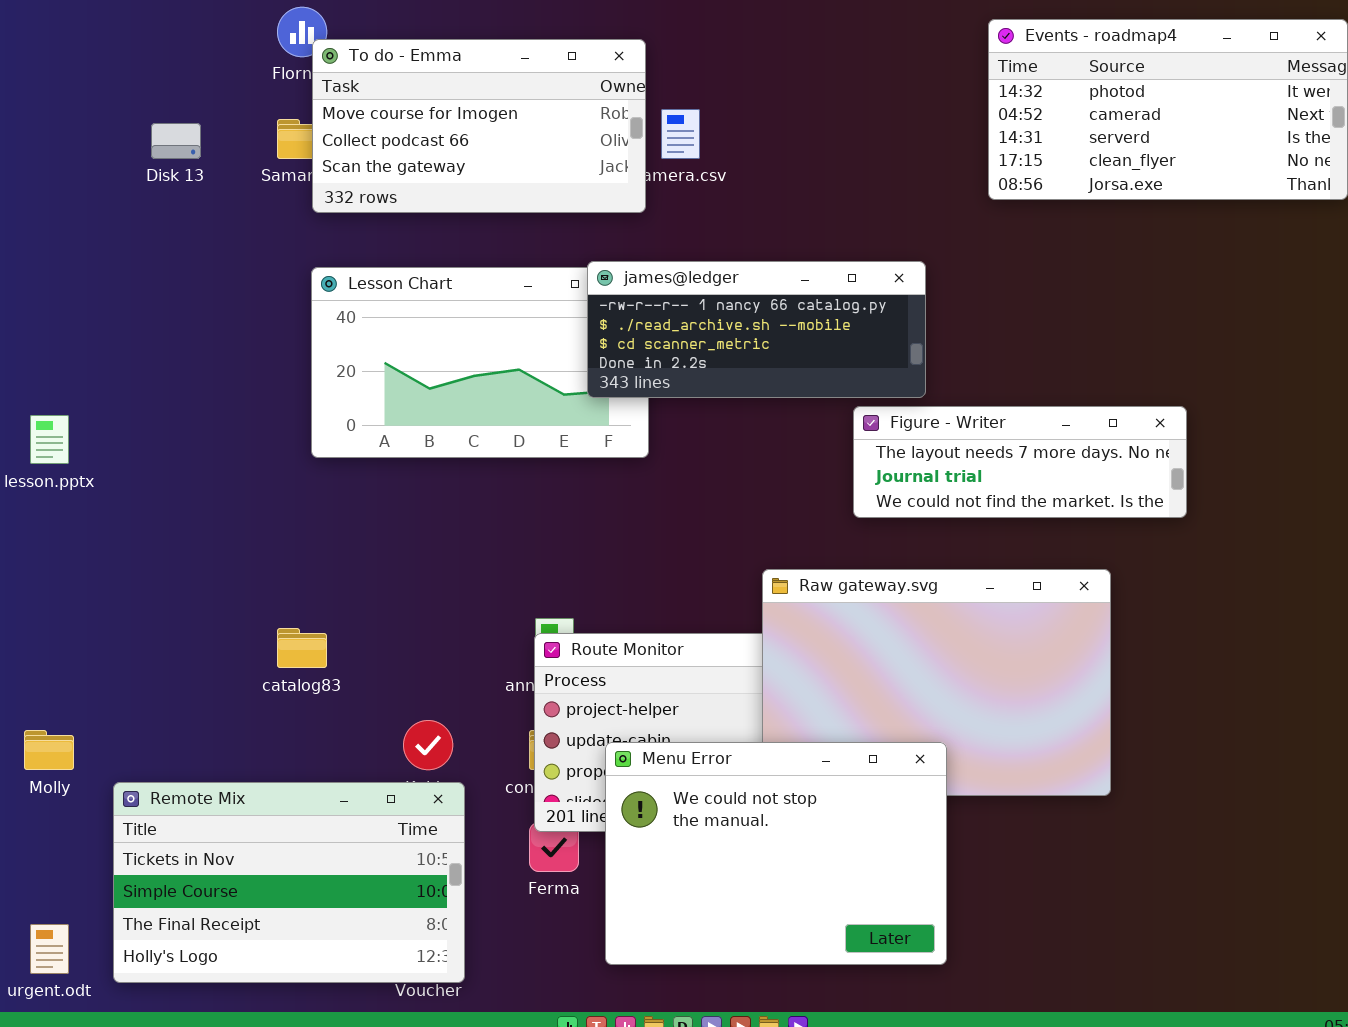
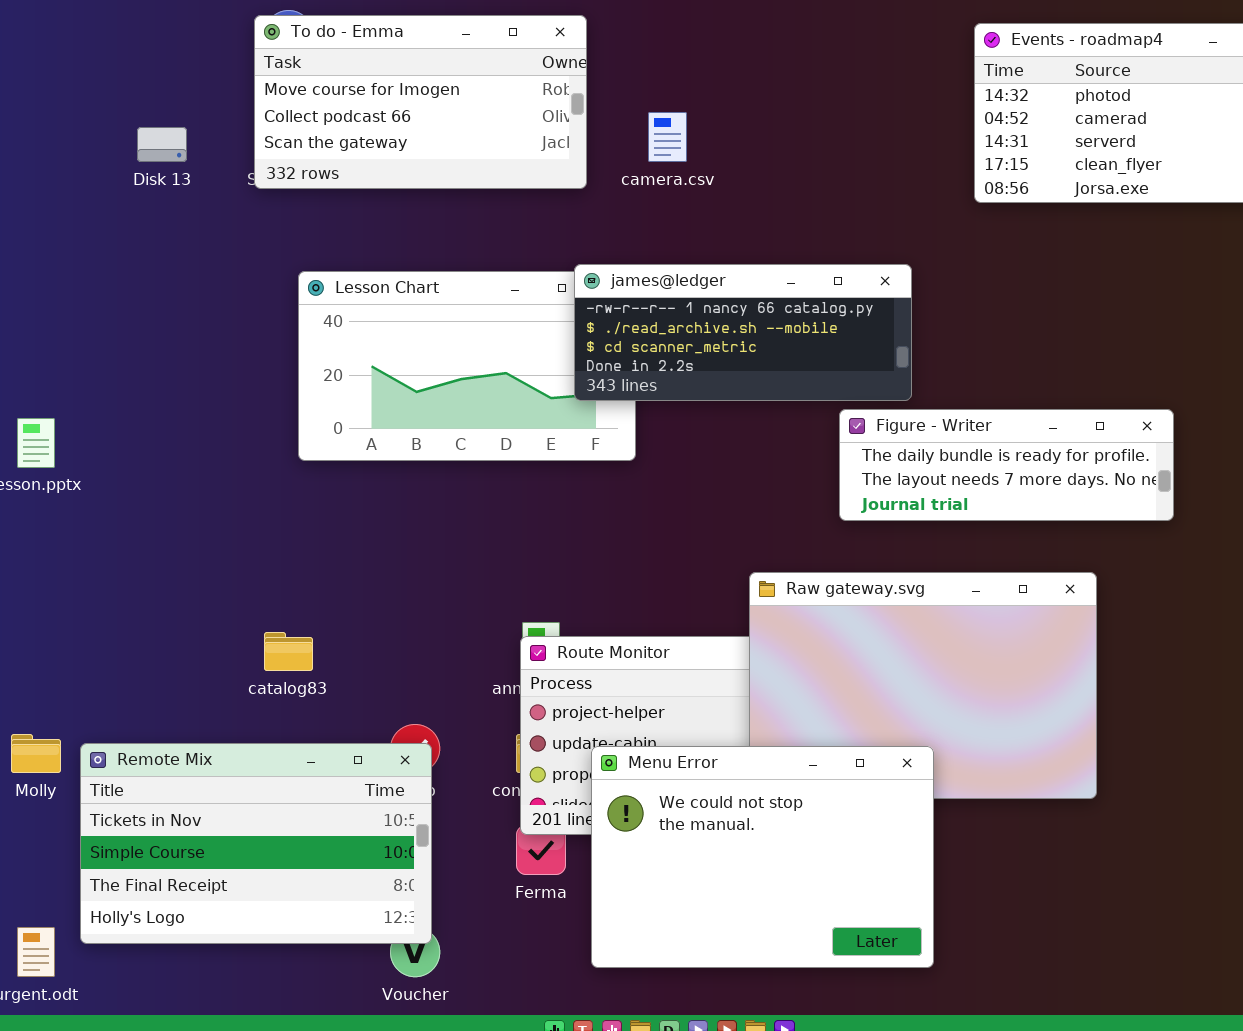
To do - Emma: [312,39,646,213] -> [254,15,587,189], moved
Figure - Writer: [853,406,1187,518] -> [839,409,1174,521], scrolled up 1 row
Remote Mix: [113,782,465,983] -> [80,743,432,944], moved

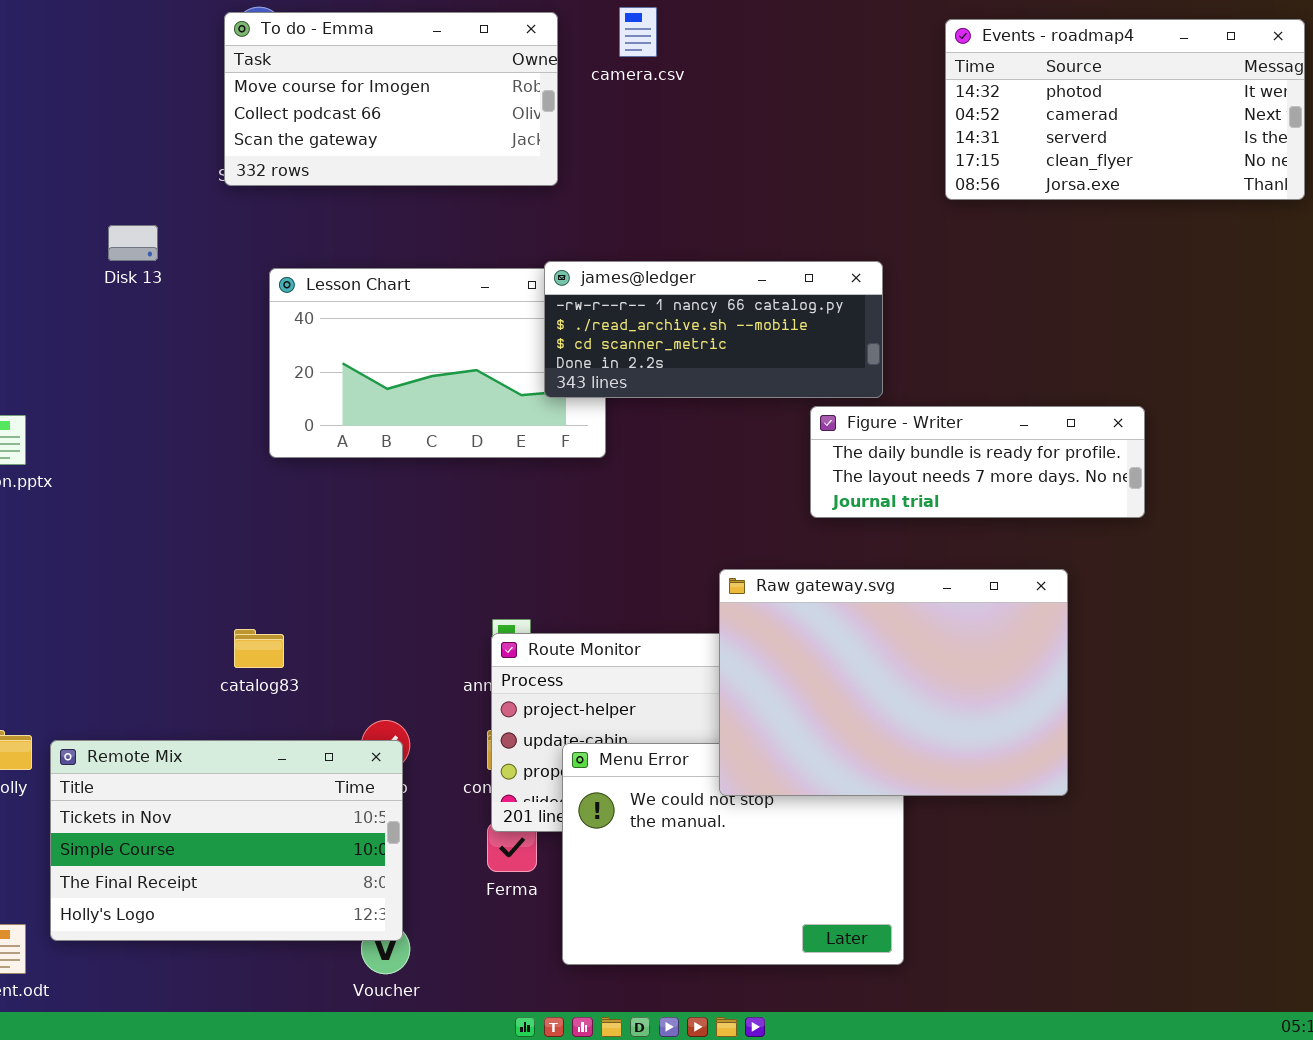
camera.csv: [648,112,687,162] -> [619,7,657,57], moved
Disk 13: [137,127,187,162] -> [108,225,158,261], moved
Raw gateway.svg: [749,572,1097,799] -> [719,569,1068,796], raised

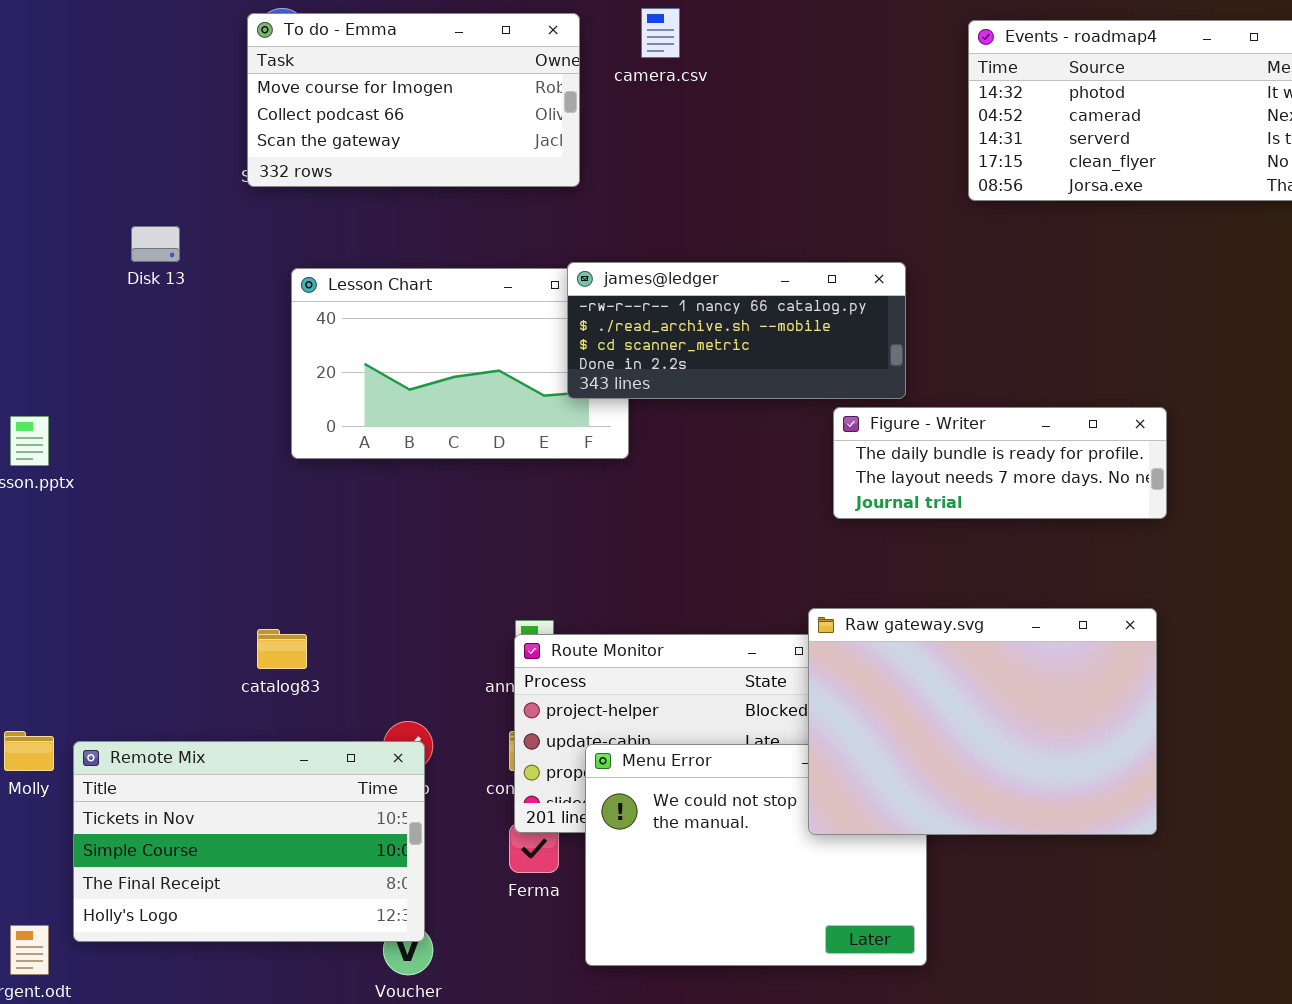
Raw gateway.svg: [719,569,1068,796] -> [808,608,1157,835], moved

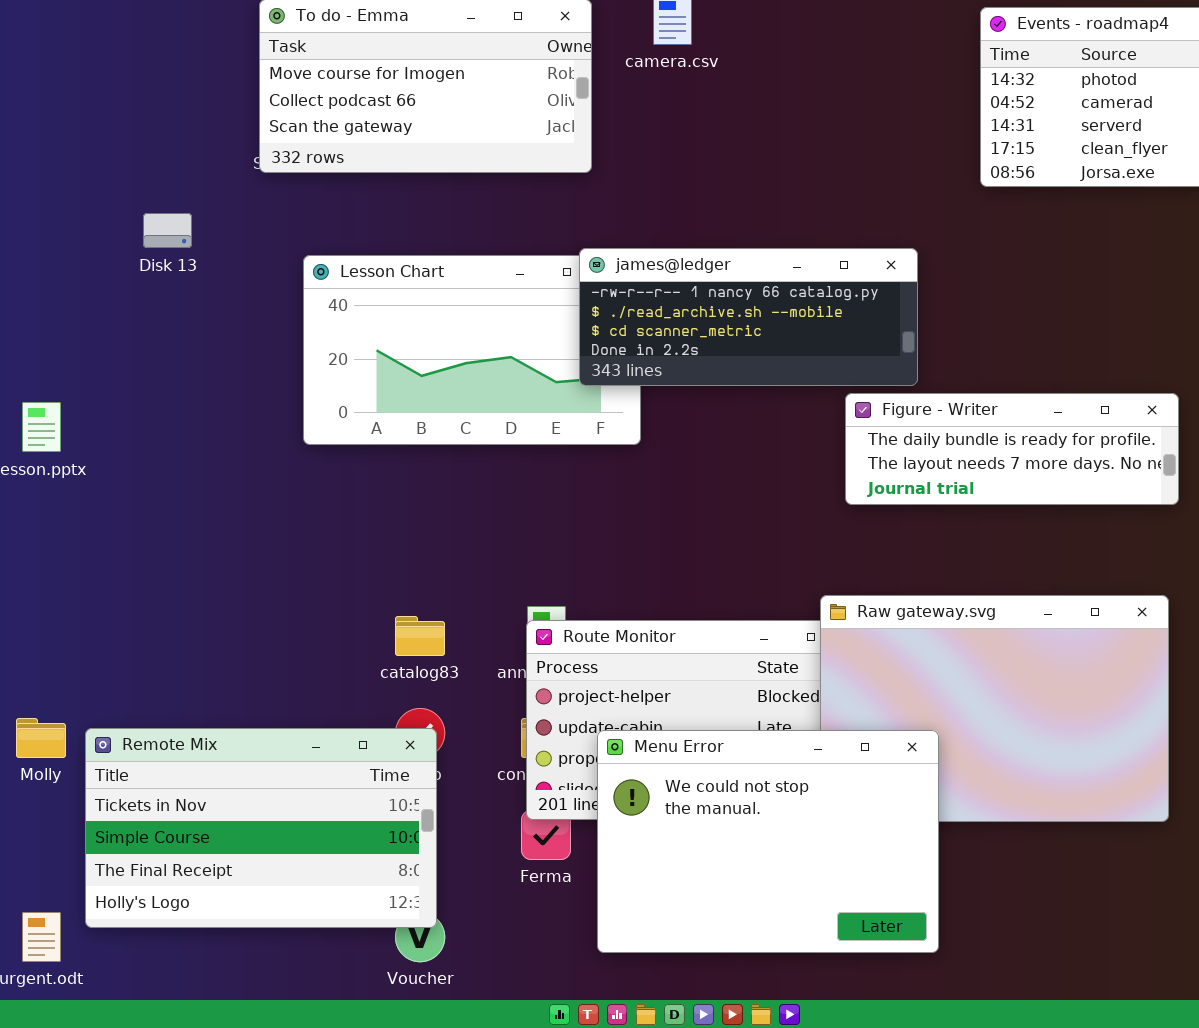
catalog83: [257,629,307,669] -> [395,616,445,656], moved
Menu Error: [585,744,927,966] -> [597,730,939,953], raised

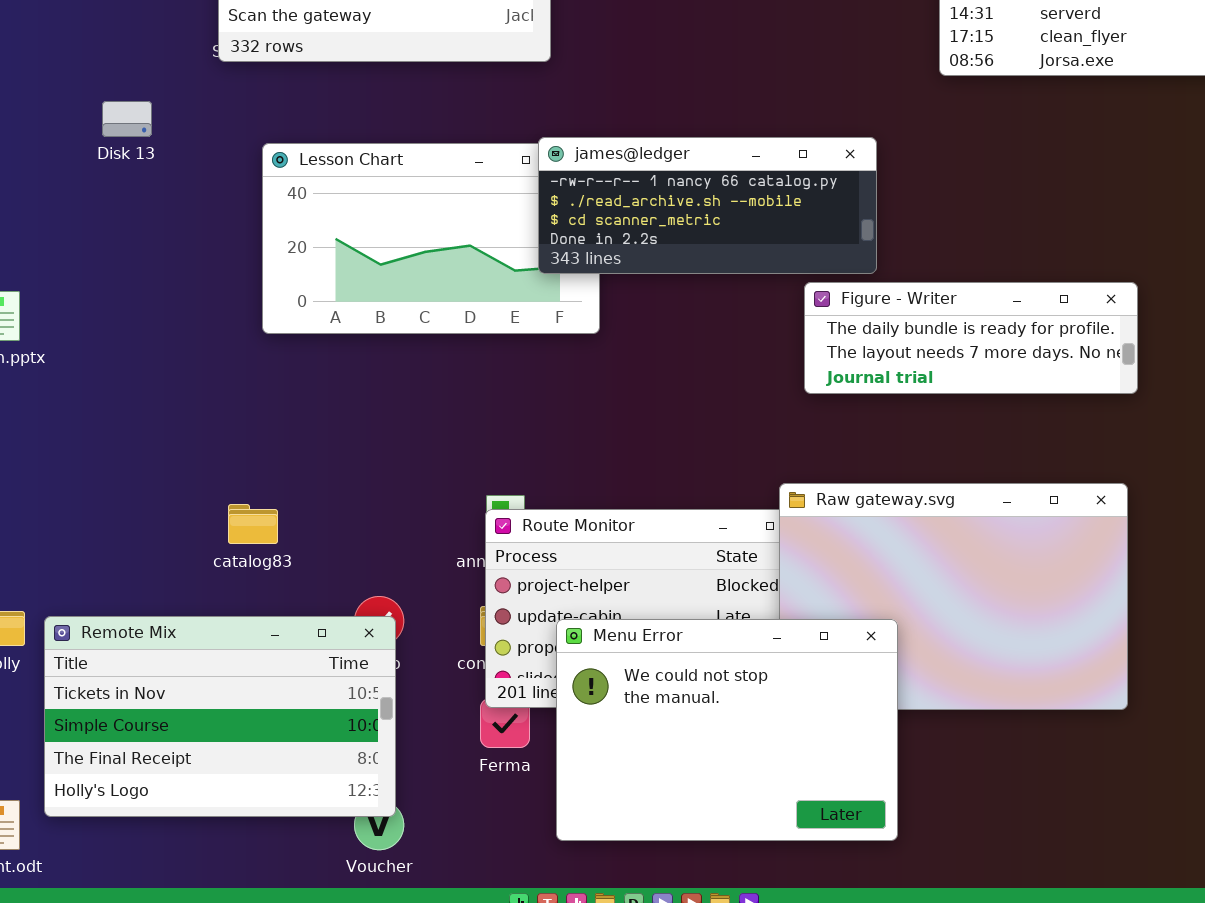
catalog83: [395,616,445,656] -> [228,504,278,544], moved

